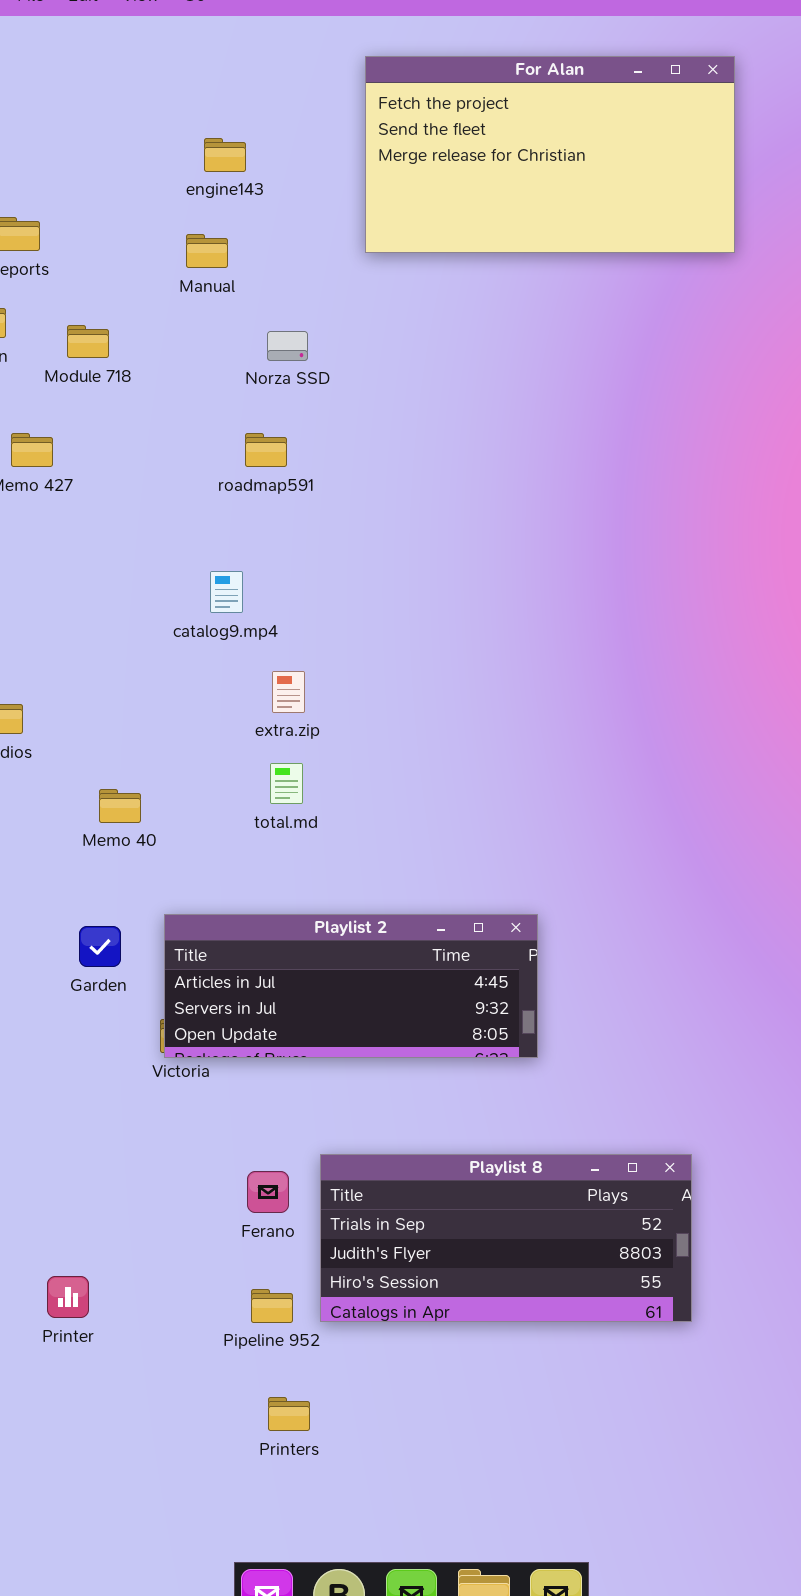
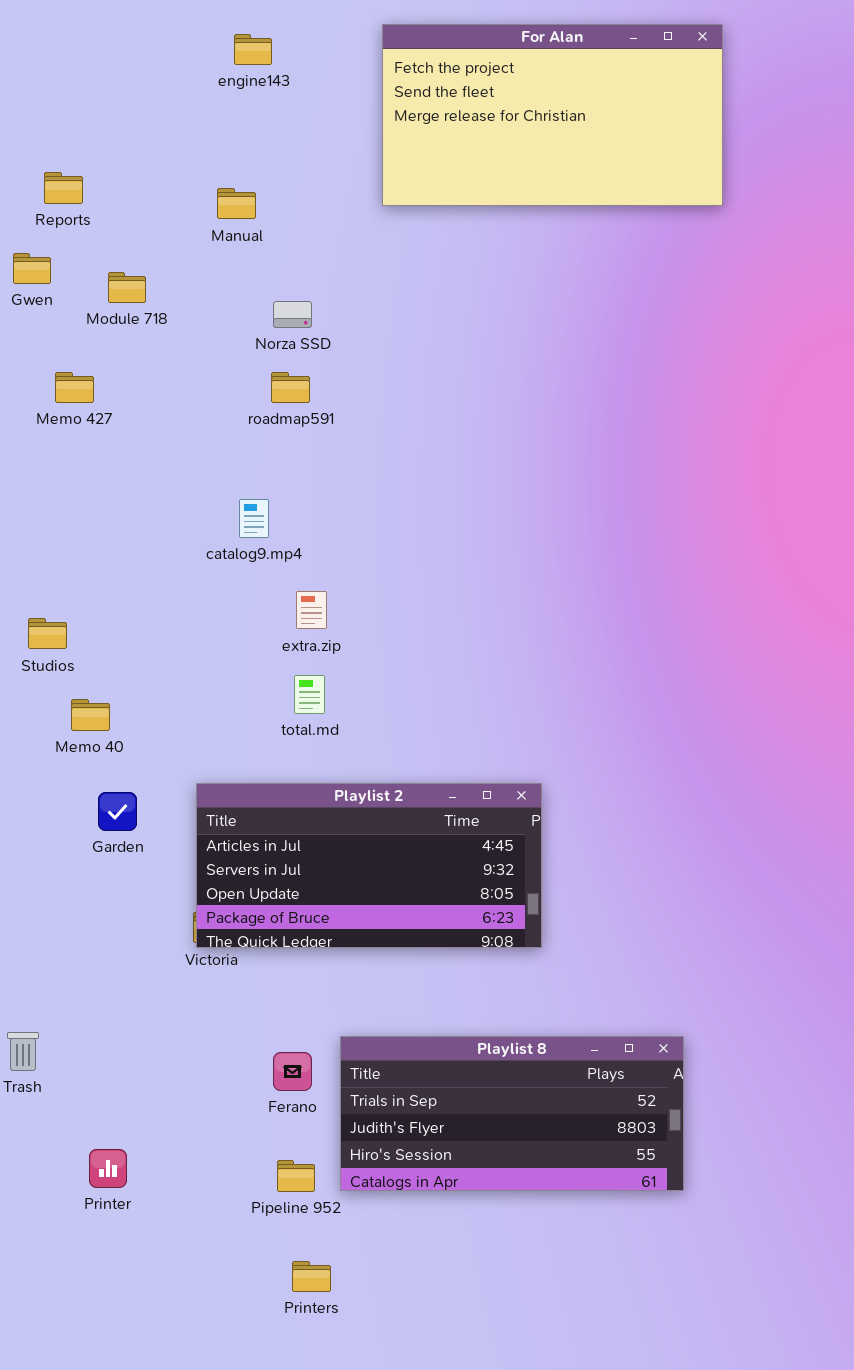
engine143: [204,138,246,172] -> [234,34,272,65], moved
Norza SSD: [267,331,308,361] -> [273,301,312,328], moved
Memo 40: [99,789,141,823] -> [71,699,110,731], moved
Playlist 2: [164,914,538,1058] -> [196,783,542,948], resized
Garden: [79,926,121,967] -> [98,792,137,831], moved

